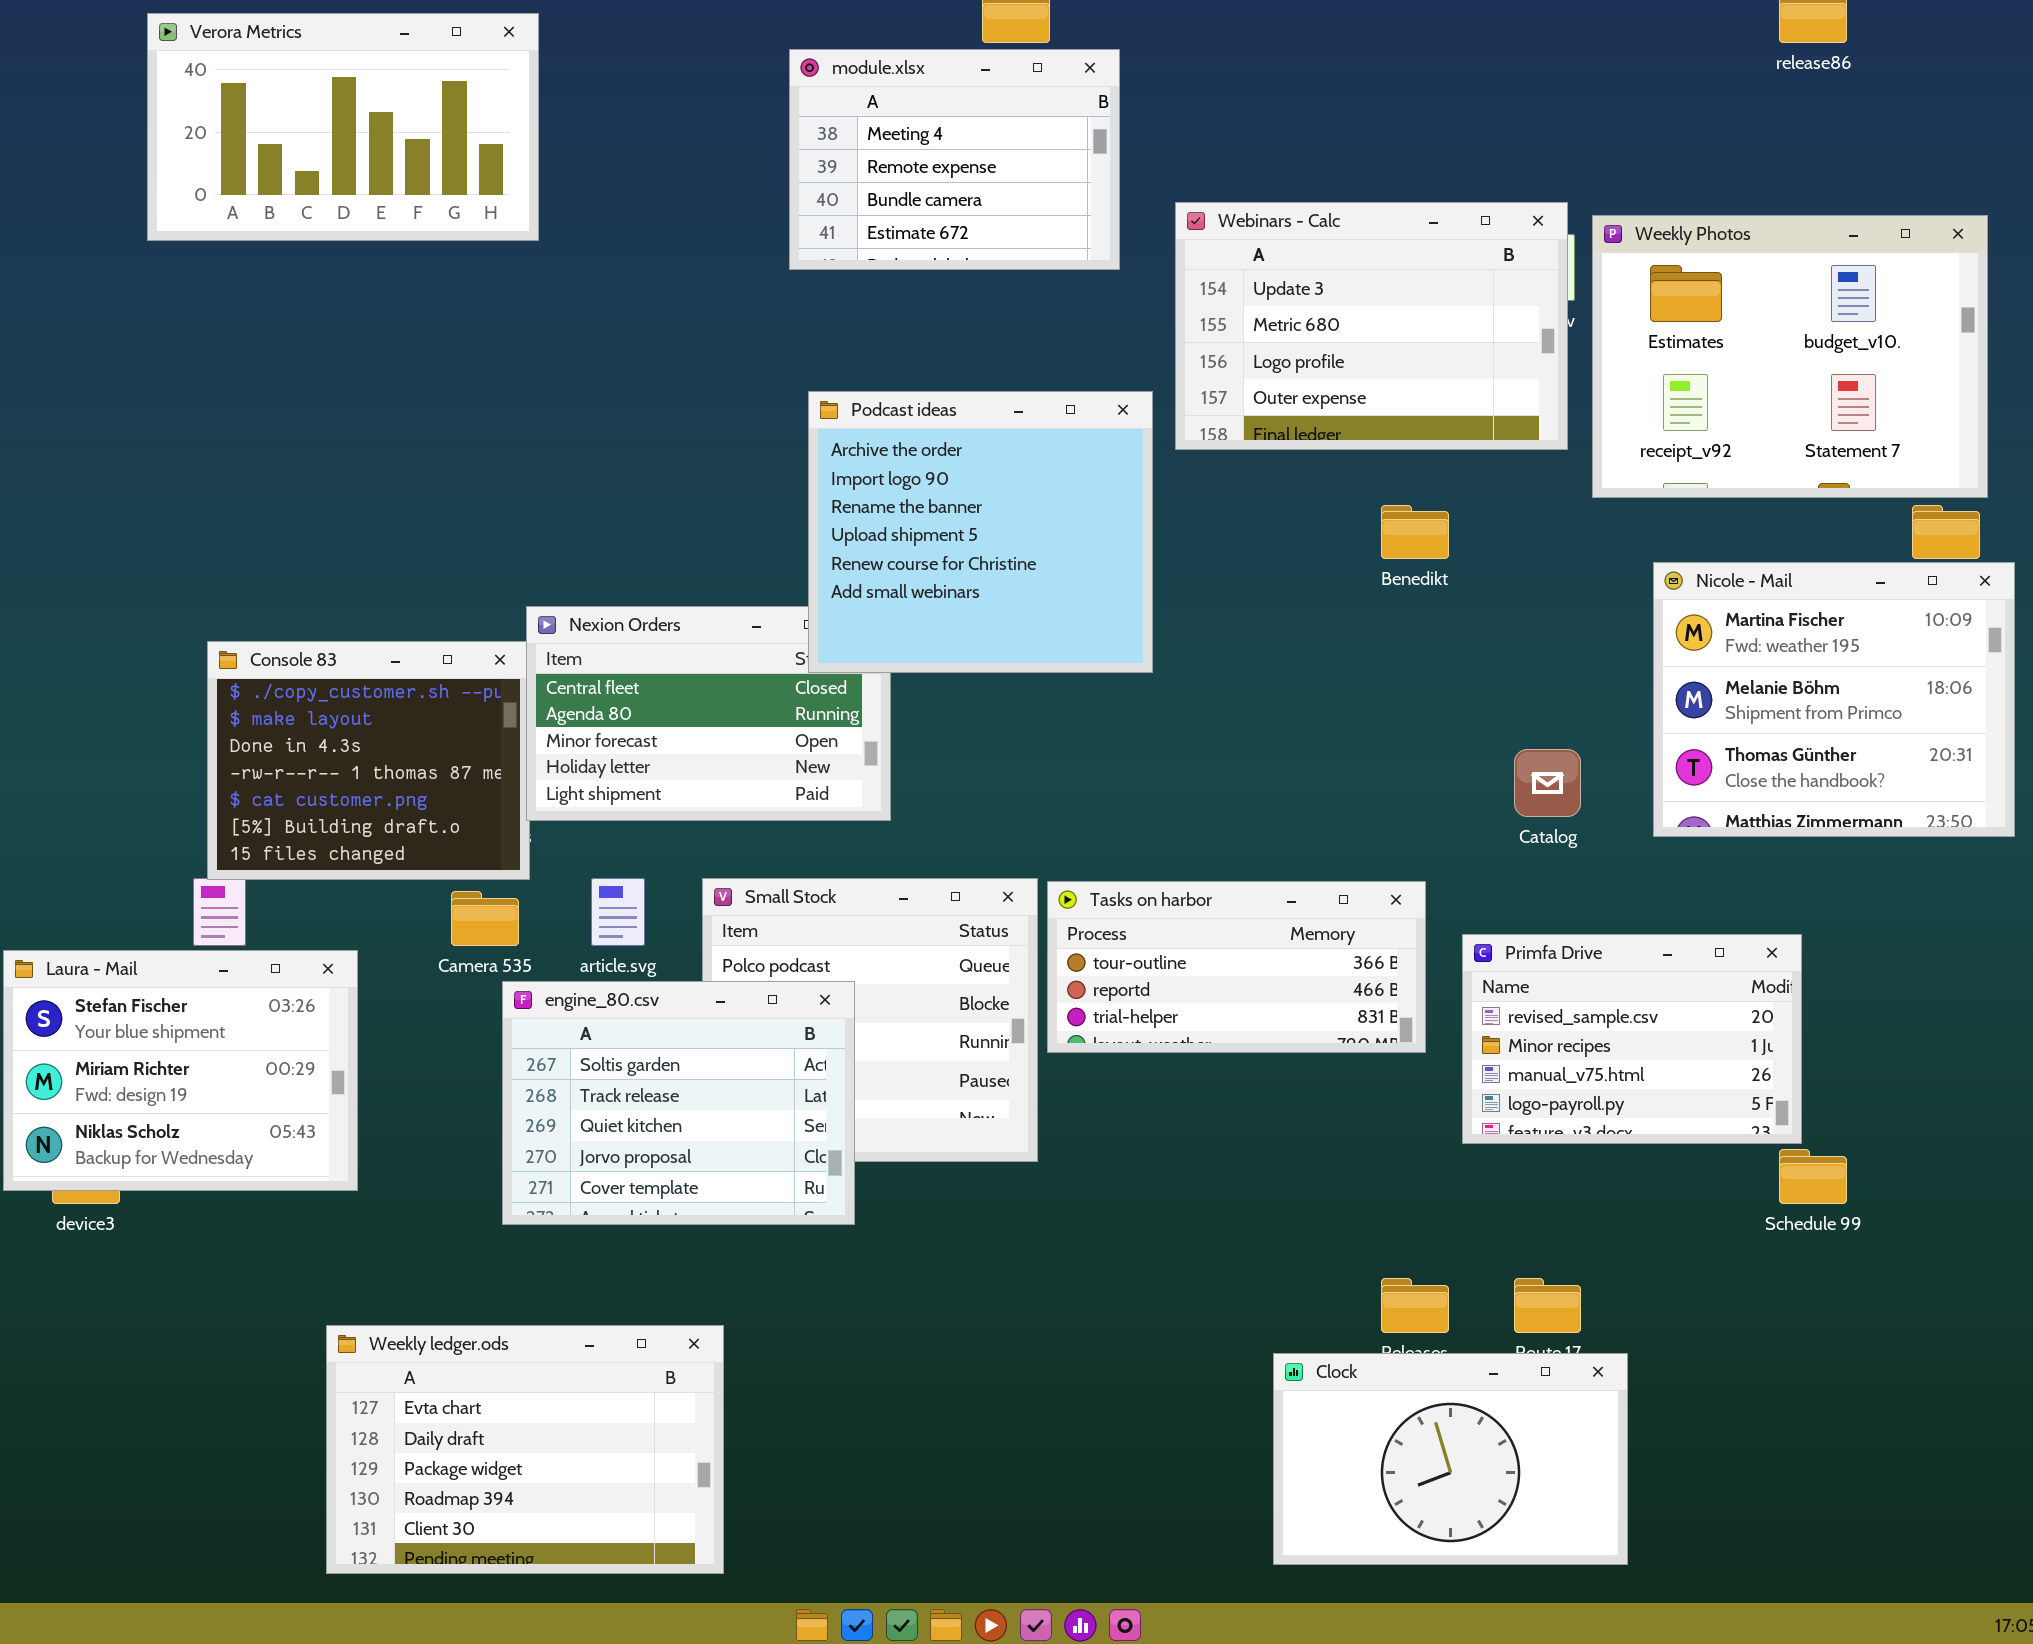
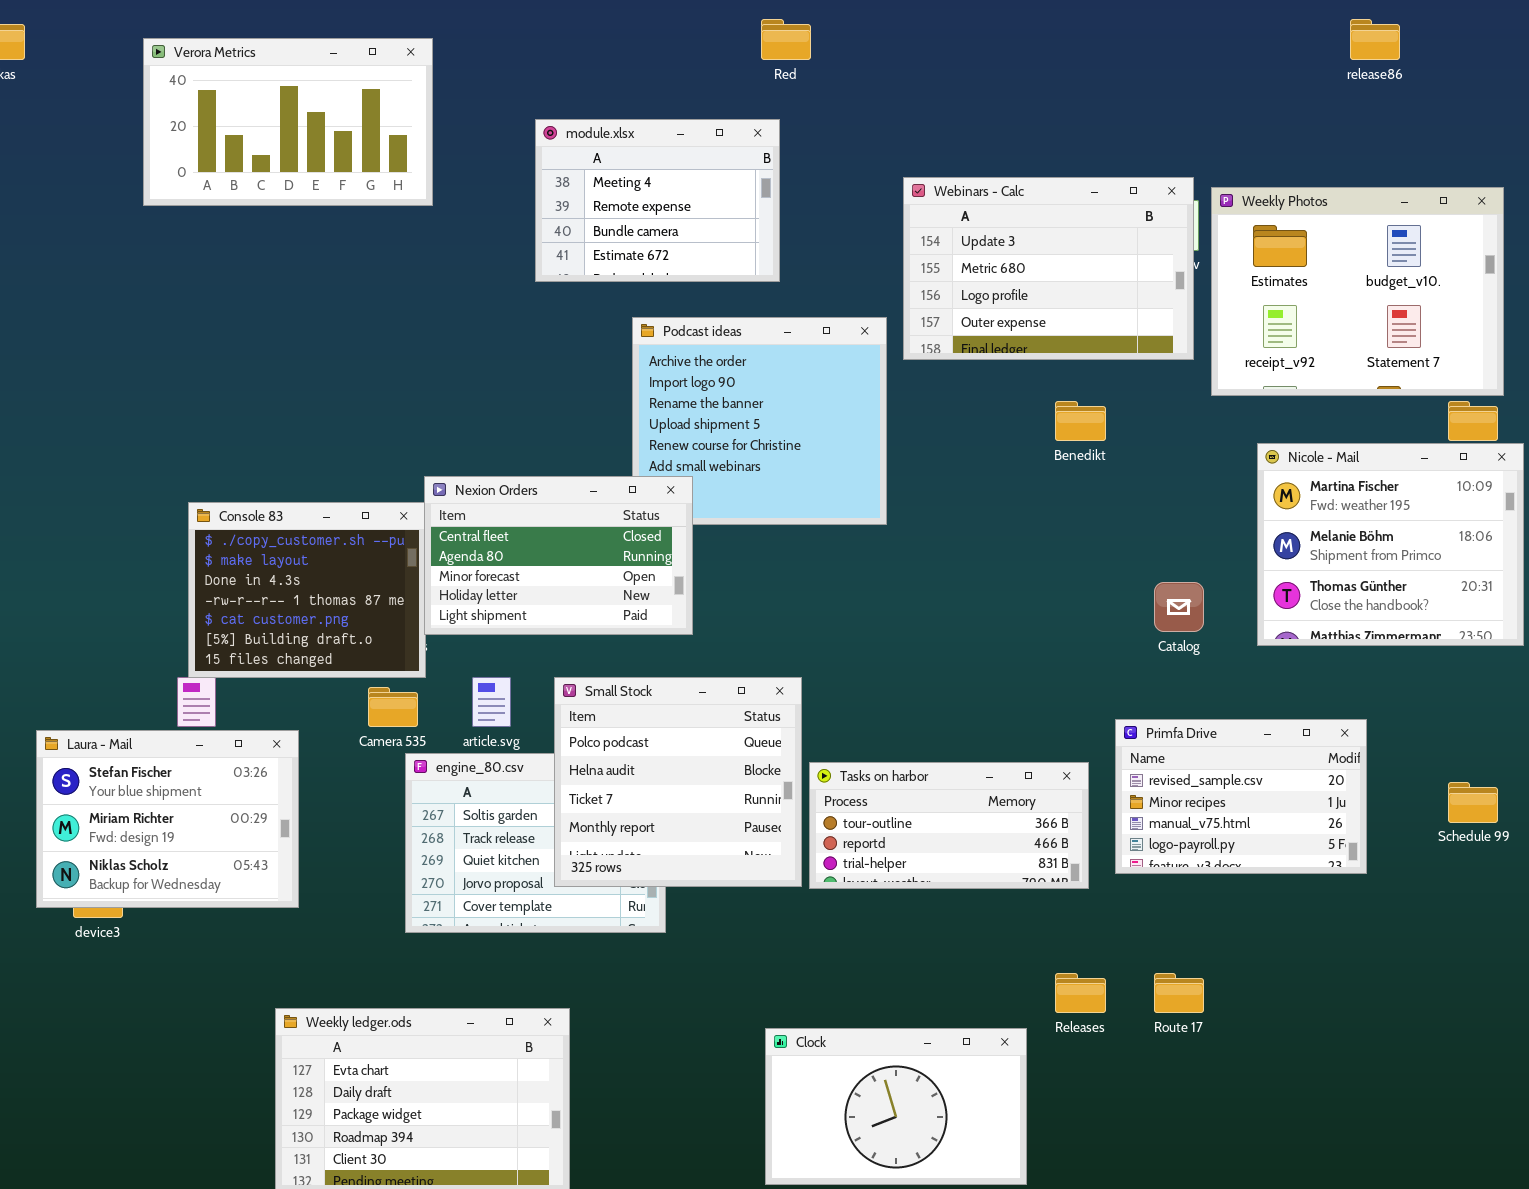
module.xlsx: [789,49,1120,270] -> [535,119,780,282], moved
Nexion Orders: [526,606,891,821] -> [424,476,693,635], raised
Small Stock: [702,878,1038,1162] -> [554,677,802,887], raised
Tasks on harbor: [1047,881,1426,1053] -> [809,762,1089,889], moved
Schedule 99: [1779,1149,1847,1204] -> [1448,782,1498,823], moved
Clock: [1273,1353,1628,1565] -> [765,1028,1027,1185], moved

